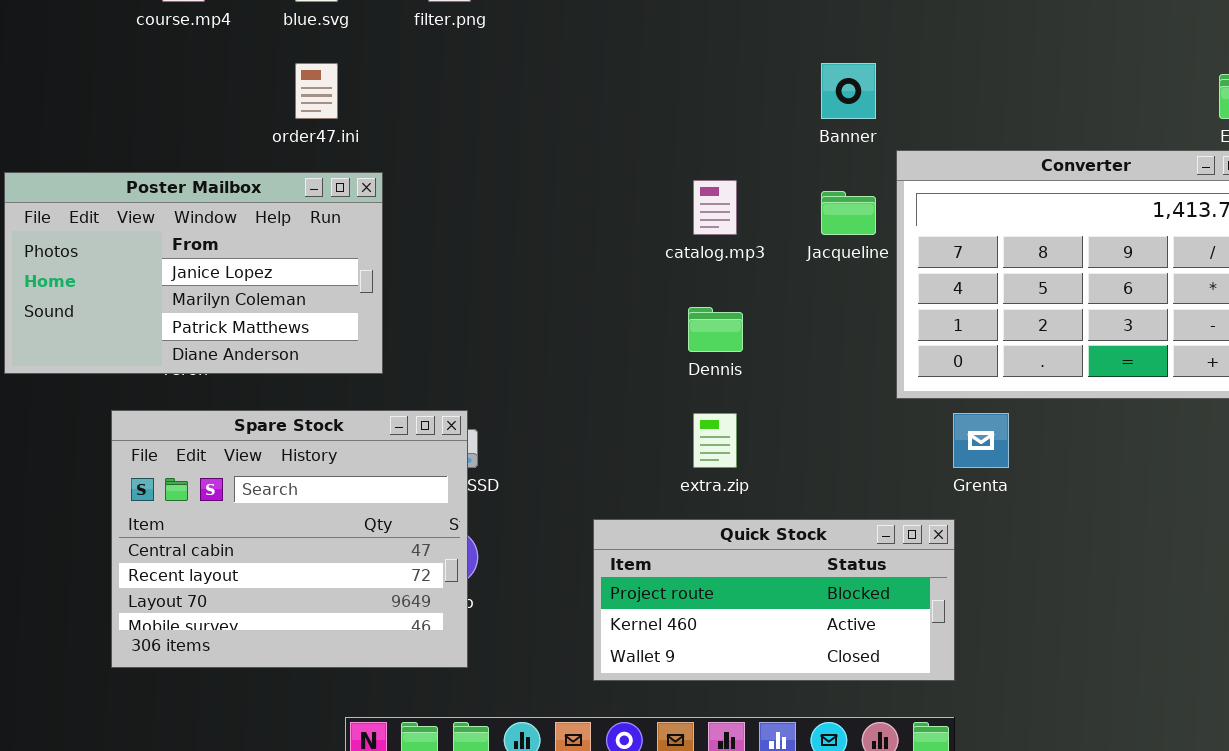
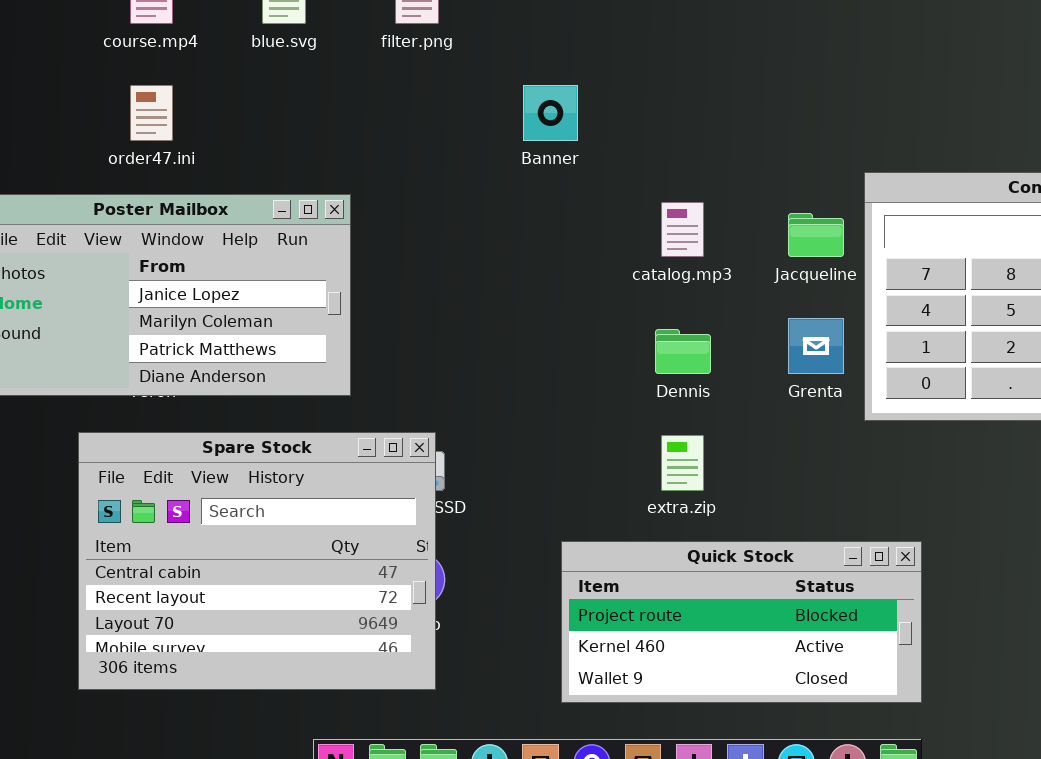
order47.ini: [295,63,338,119] -> [130,85,173,141], moved
Banner: [821,63,876,119] -> [523,85,578,141], moved
Grenta: [953,413,1009,468] -> [788,318,844,374], moved

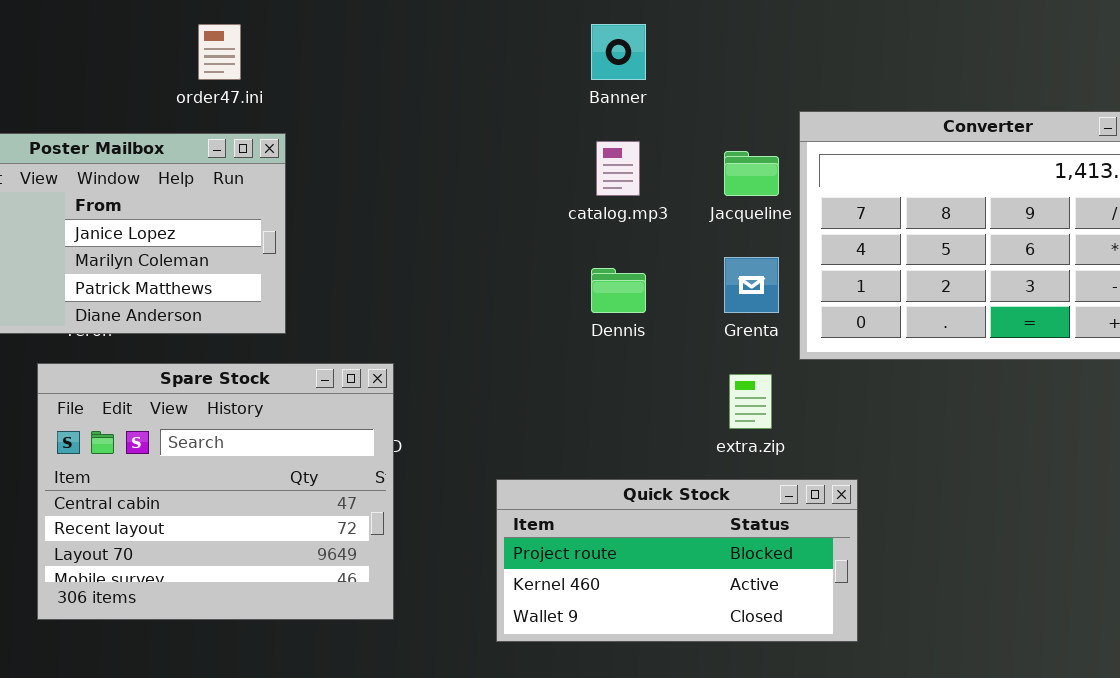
order47.ini: [130,85,173,141] -> [198,24,241,80], moved
Banner: [523,85,578,141] -> [591,24,646,80], moved
Spare Stock: [78,432,436,690] -> [37,363,394,620], moved
extra.zip: [661,435,704,491] -> [729,374,772,429], moved

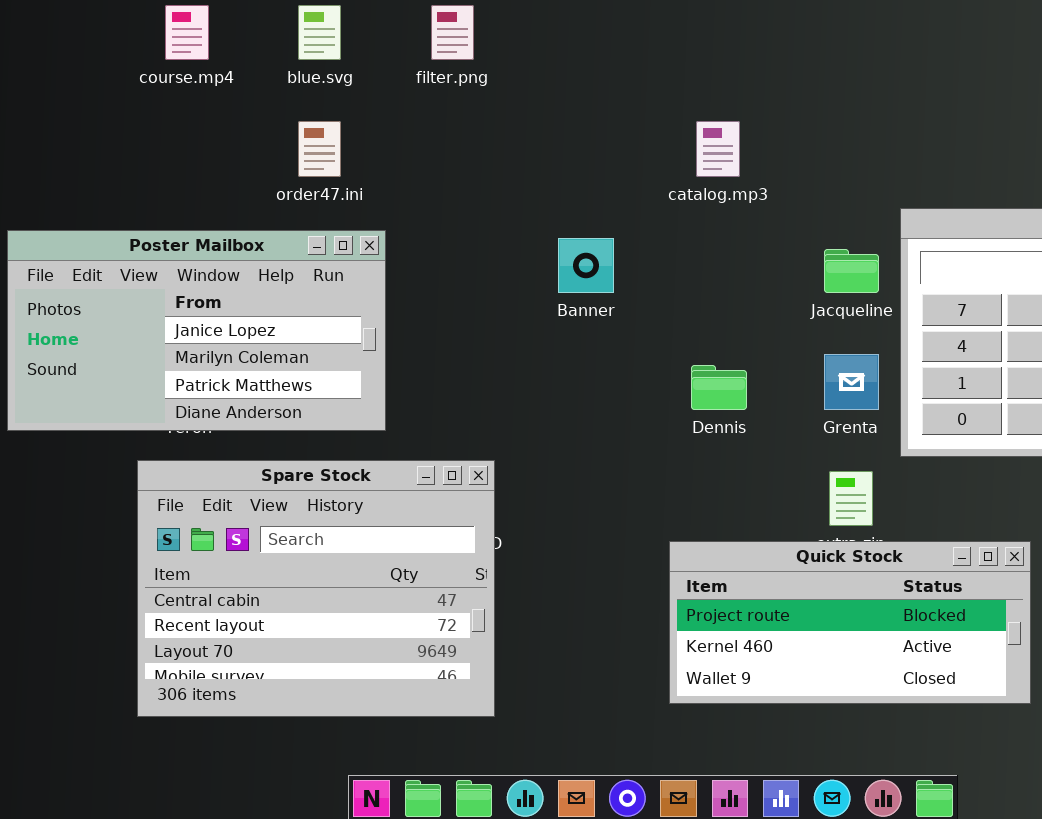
Banner: [591,24,646,80] -> [558,238,614,293], moved
catalog.mp3: [596,141,640,196] -> [696,121,740,177], moved
Quick Stock: [496,479,858,642] -> [669,541,1031,704], moved

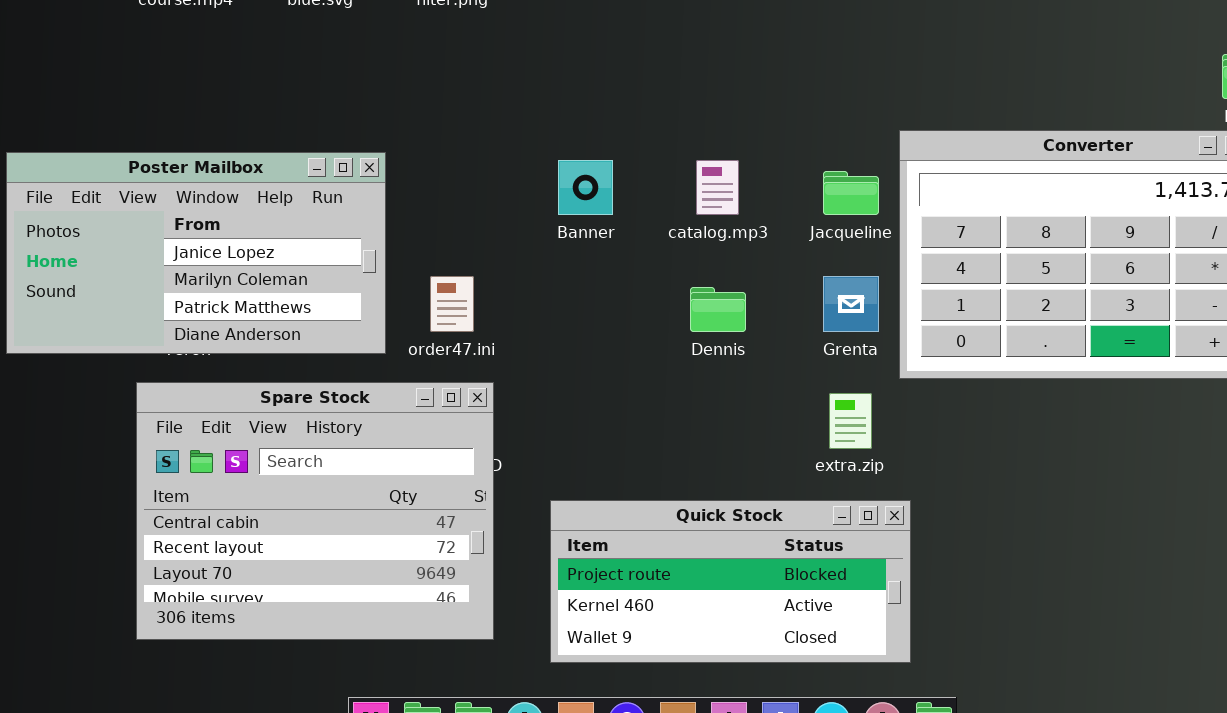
order47.ini: [298,121,341,177] -> [430,276,474,332], moved
catalog.mp3: [696,121,740,177] -> [696,160,739,215], moved
Quick Stock: [669,541,1031,704] -> [550,500,911,663], moved

